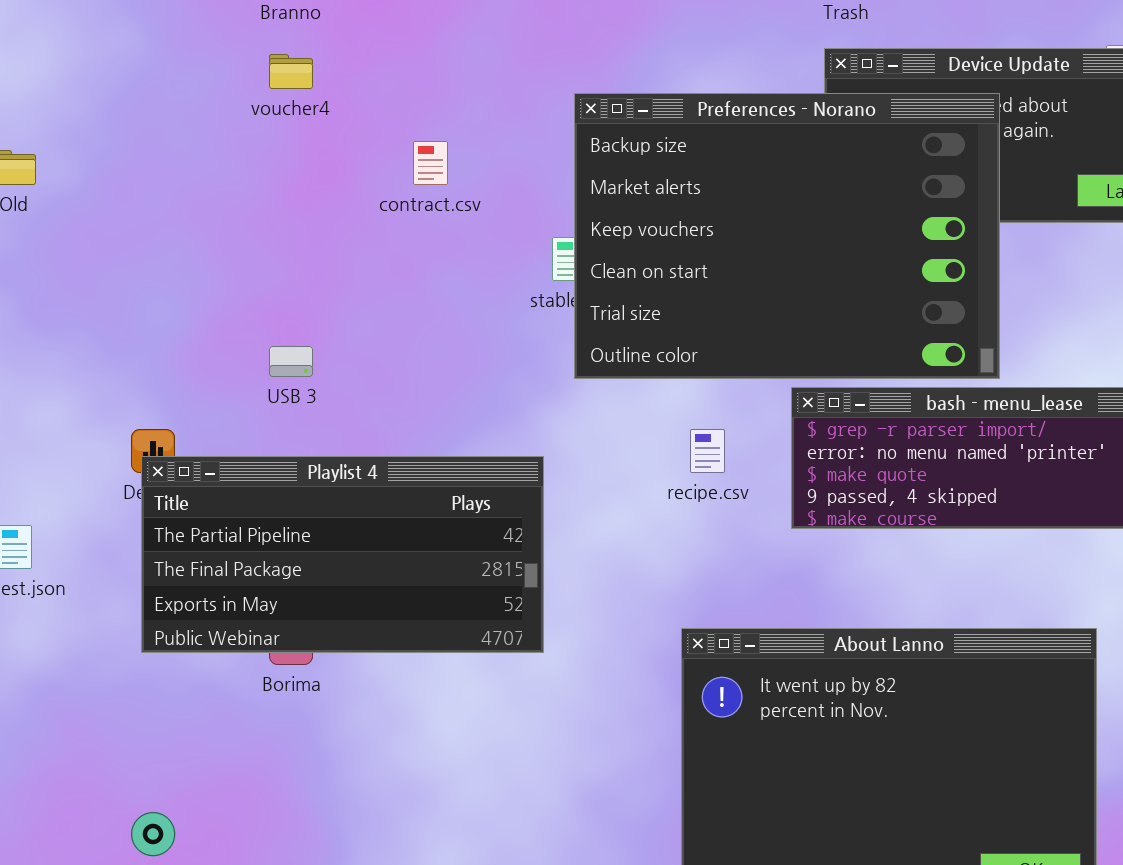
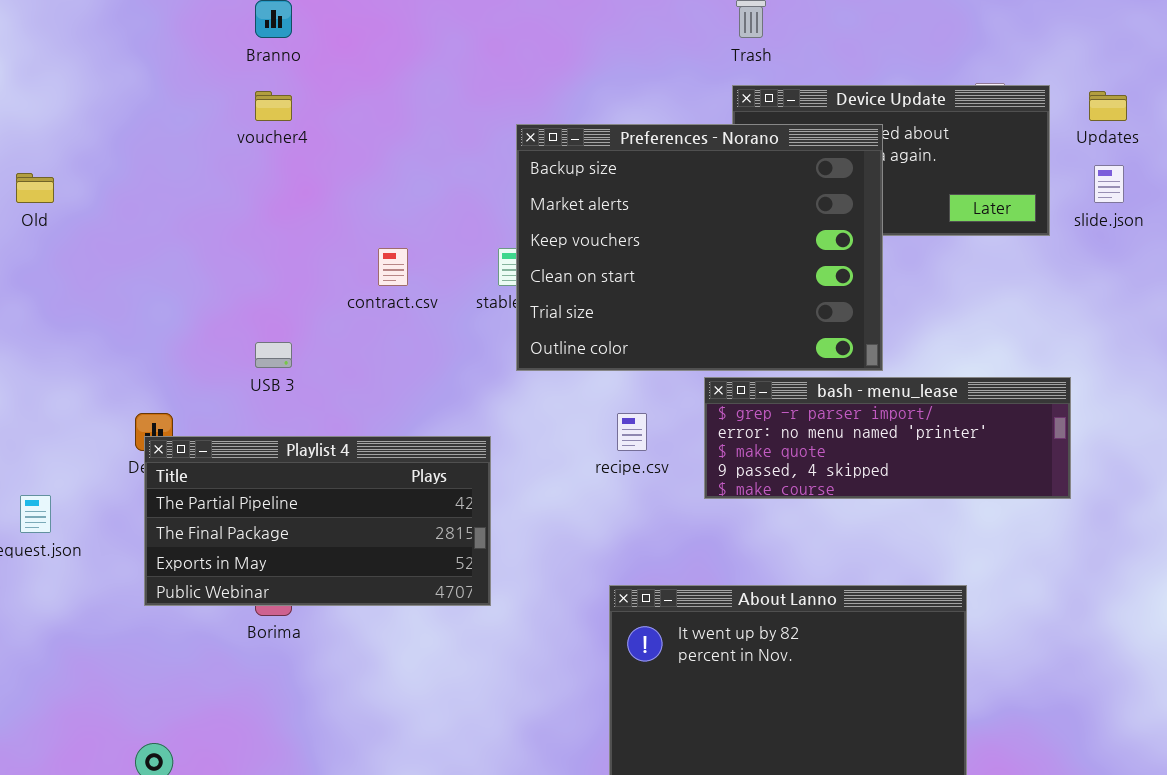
contract.csv: [413,141,448,185] -> [378,248,408,286], moved

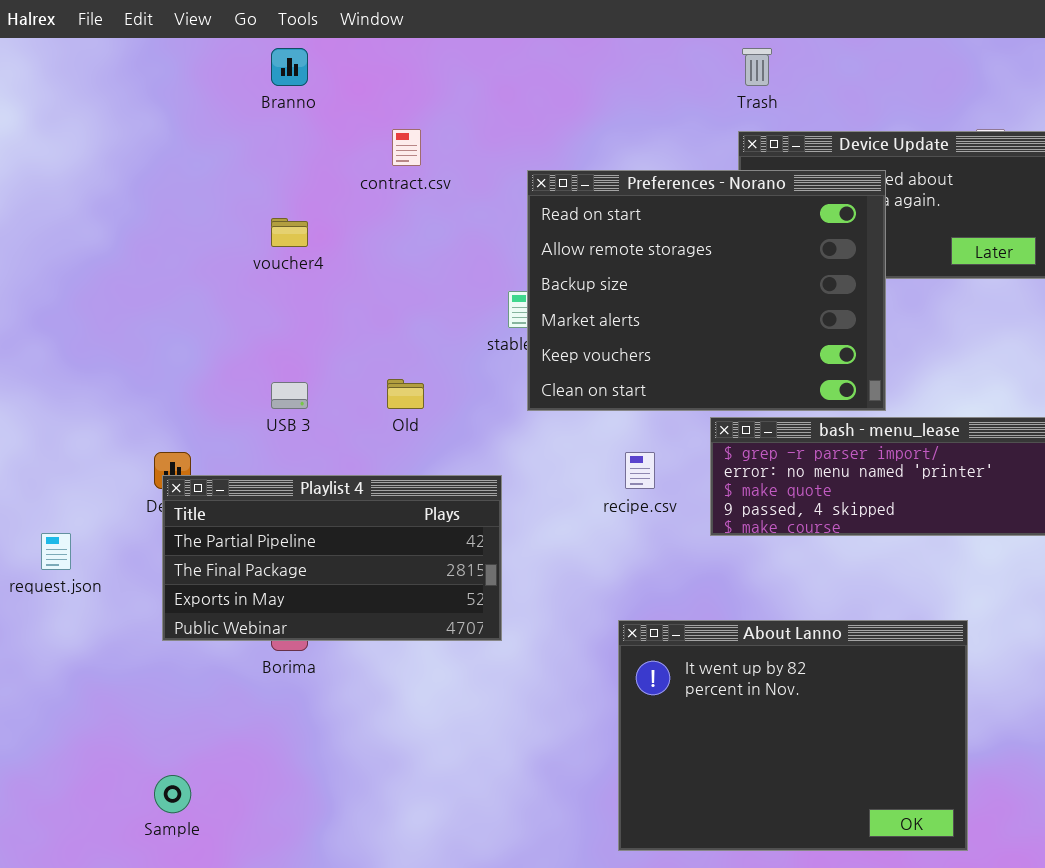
voucher4: [255,91,292,121] -> [271,218,308,247], moved
Preferences - Norano: [516,124,883,371] -> [527,170,886,411], scrolled up 2 rows
Old: [16,173,54,203] -> [387,379,424,409], moved
contract.csv: [378,248,408,286] -> [392,129,421,166], moved

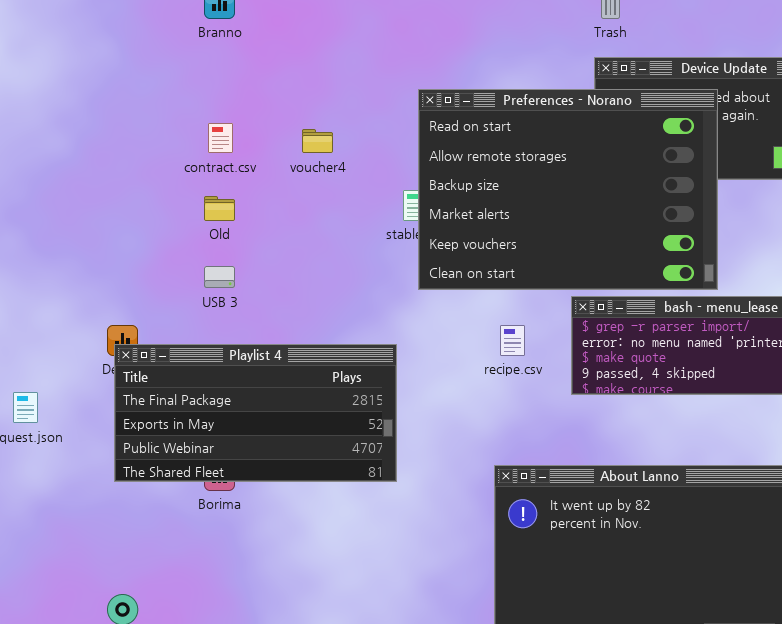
contract.csv: [392,129,421,166] -> [208,123,233,153], moved
voucher4: [271,218,308,247] -> [302,129,333,153], moved
Old: [387,379,424,409] -> [204,196,235,221], moved
Playlist 4: [162,475,502,641] -> [114,344,397,482], scrolled down 1 row

